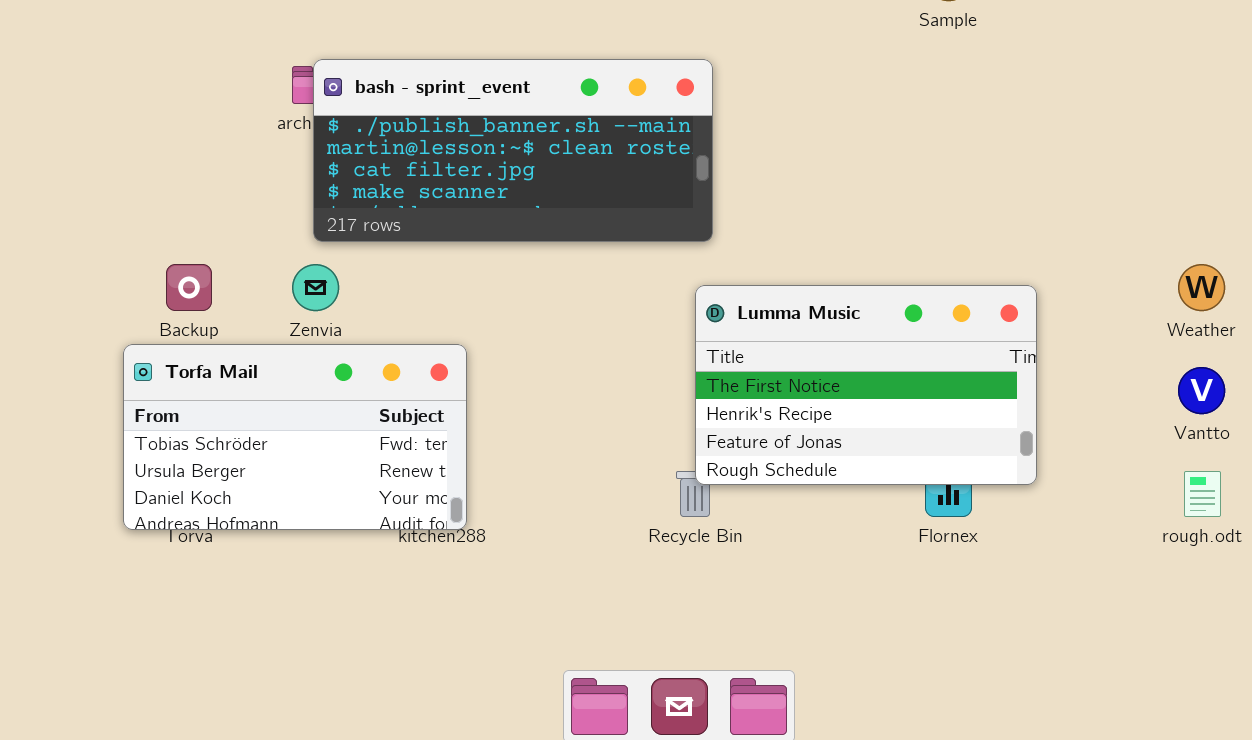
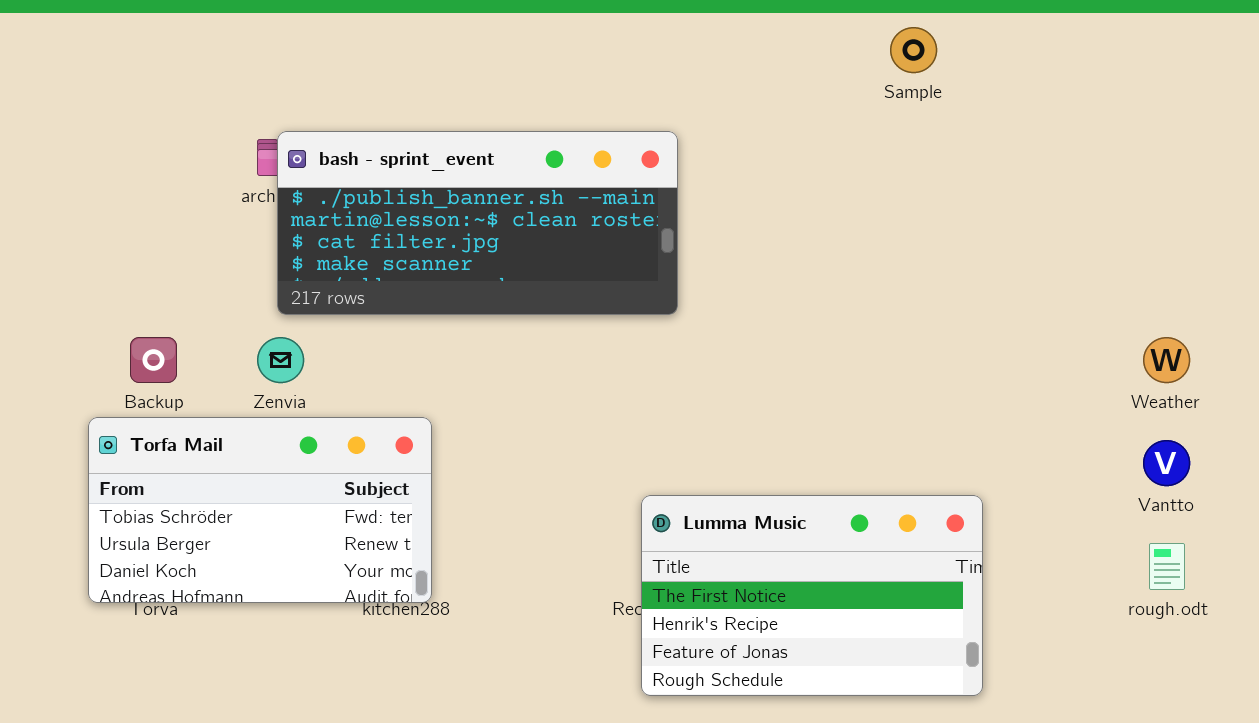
Lumma Music: [695,285,1037,485] -> [641,495,983,696], moved

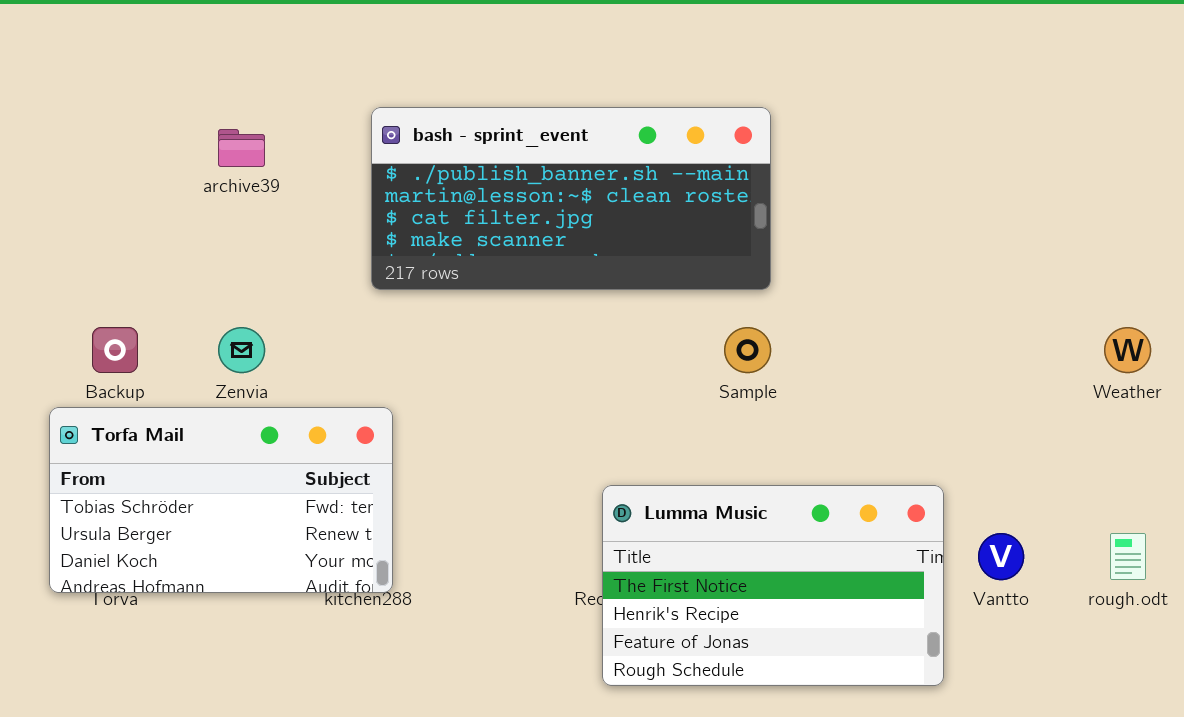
Sample: [890,27,937,73] -> [724,327,771,373], moved
bash - sprint_event: [277,131,678,315] -> [371,107,771,290], moved
Vantto: [1143,440,1190,486] -> [978,533,1024,580], moved

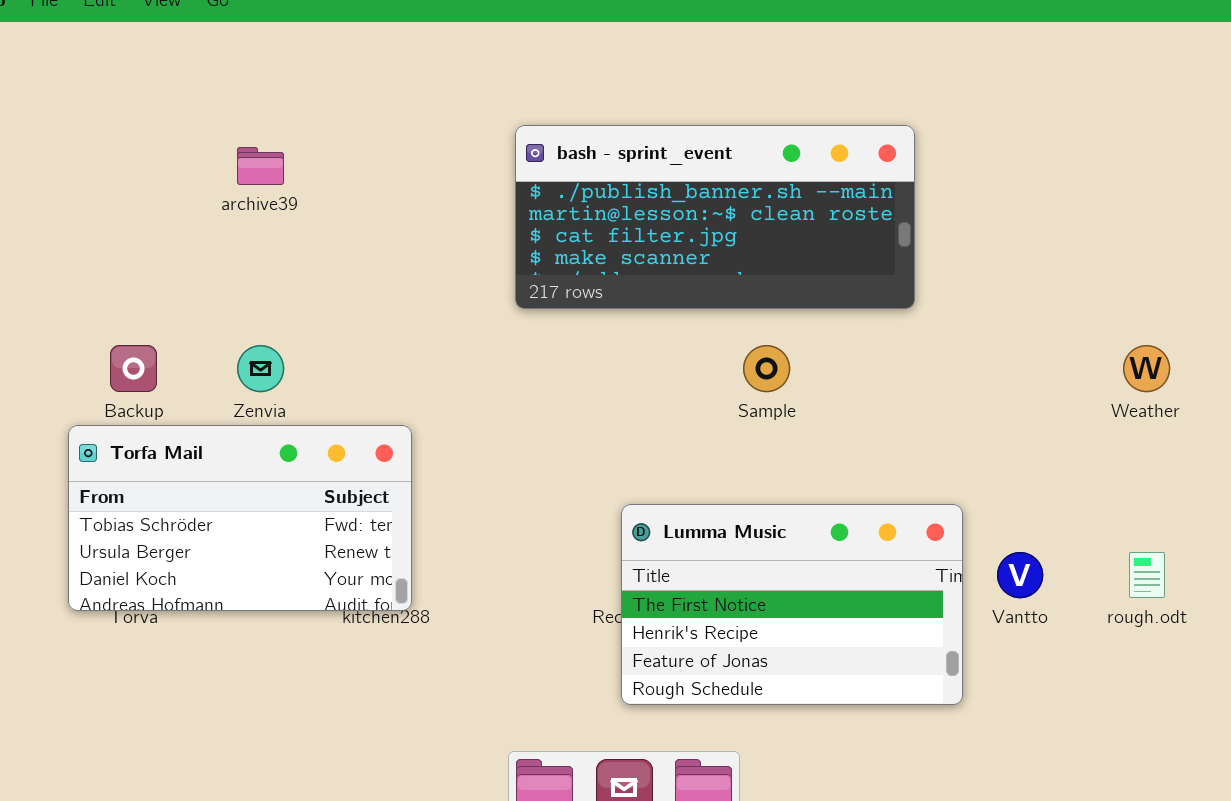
bash - sprint_event: [371,107,771,290] -> [515,125,915,309], moved

